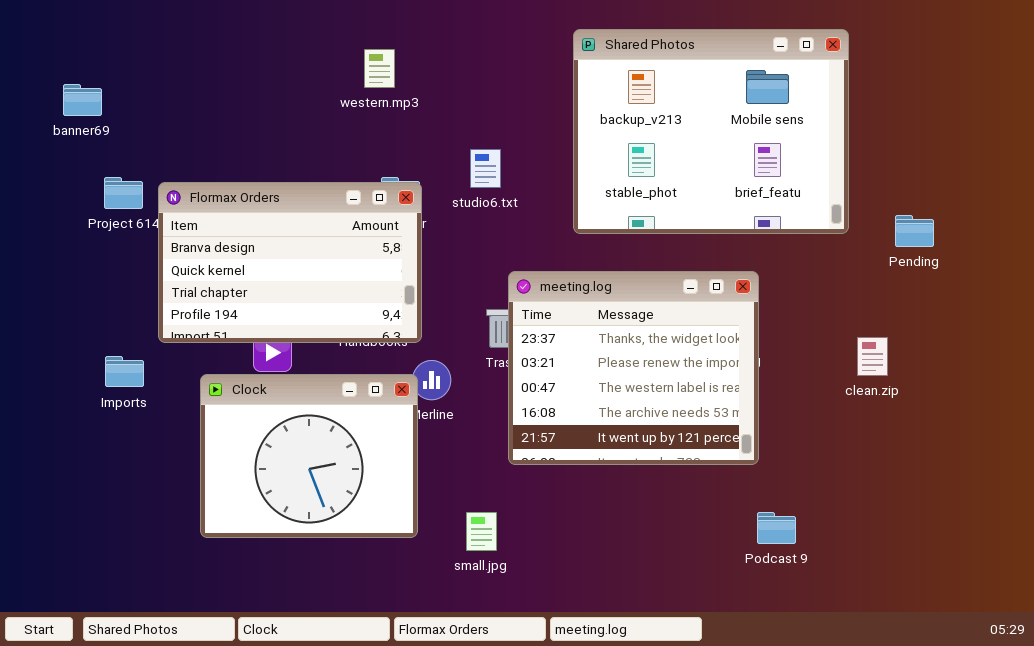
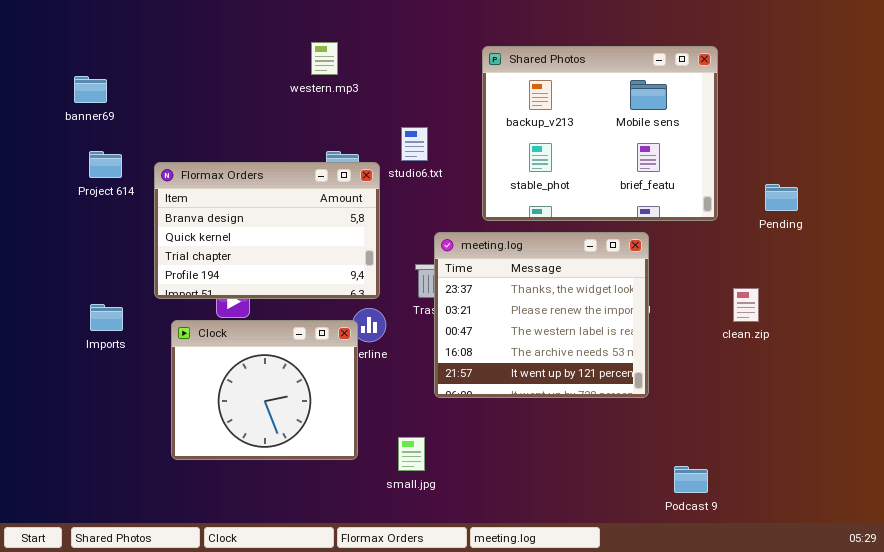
Shared Photos: [573,29,849,234] -> [482,46,718,221], moved
banner69: [63,84,102,116] -> [74,76,107,103], moved
Flormax Orders: [158,182,422,343] -> [154,162,380,299], moved
Podcast 9: [757,512,796,544] -> [674,466,708,493], moved

